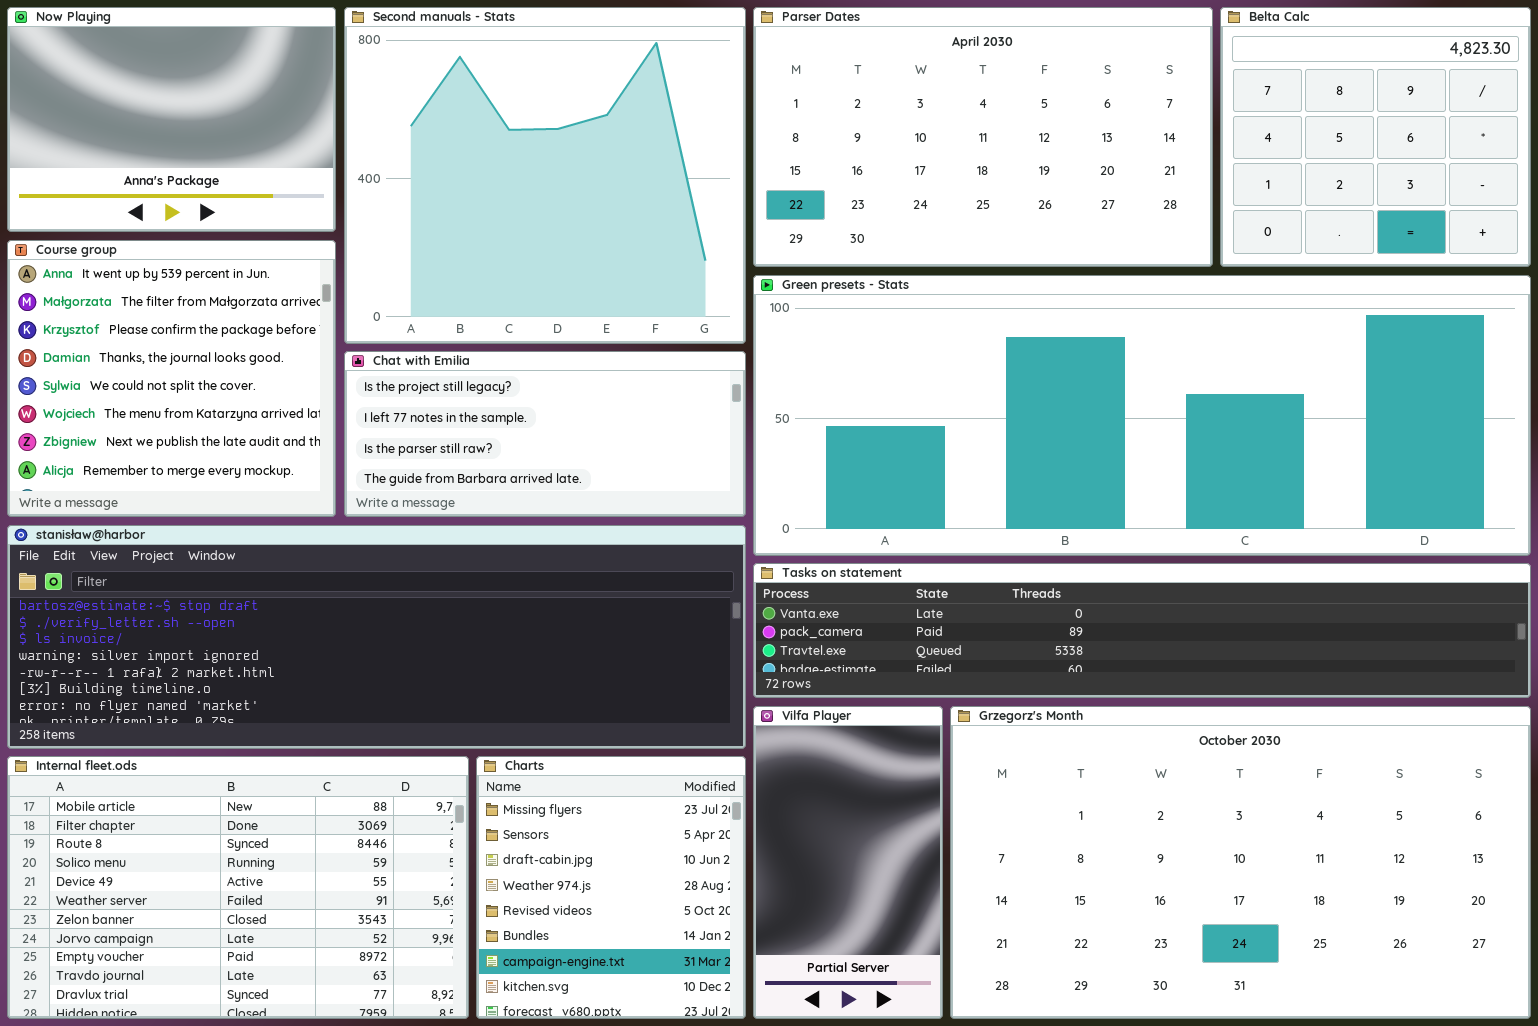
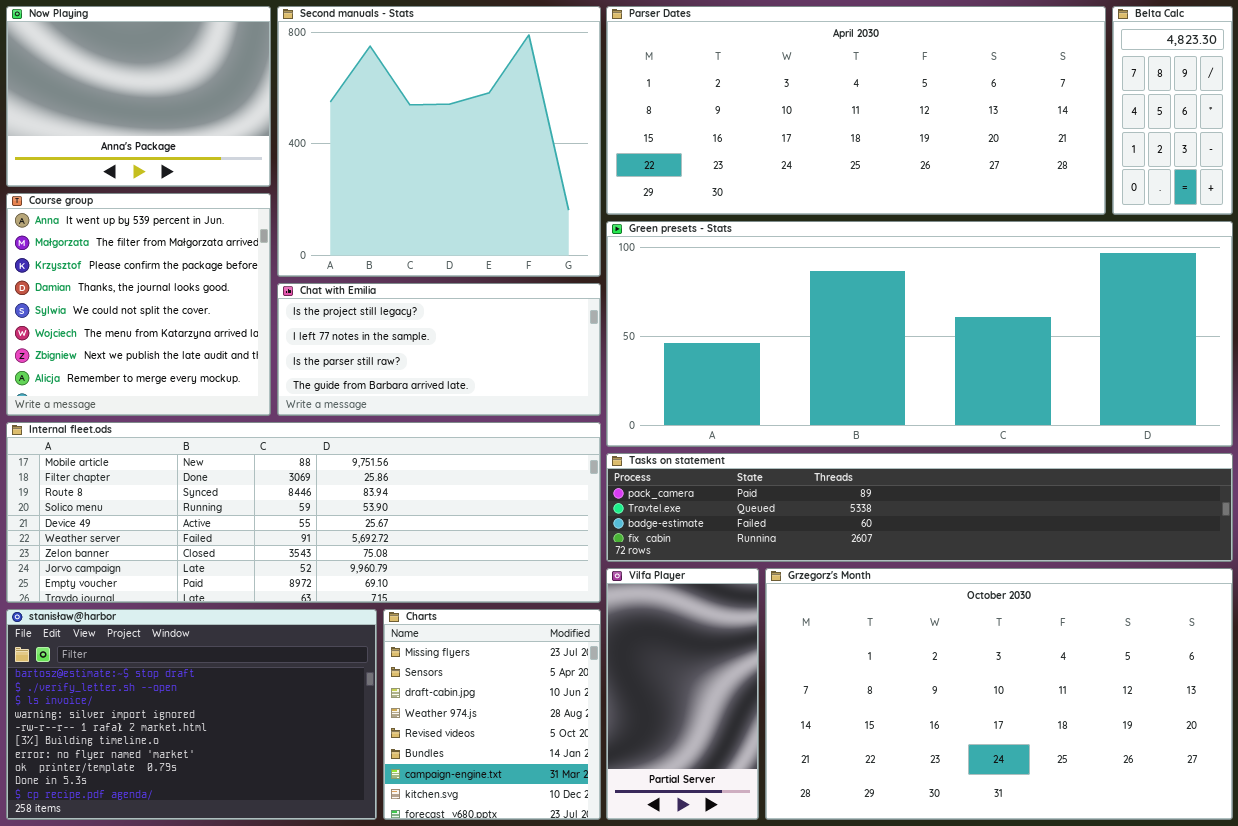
Parser Dates: [753,7,1213,267] -> [606,6,1106,215], resized
Belta Calc: [1220,7,1531,267] -> [1112,6,1233,215], resized
stanisław@harbor: [7,525,746,749] -> [6,609,377,820], moved, resized
Tasks on statement: [753,563,1531,698] -> [606,453,1233,562], scrolled down 1 row
Internal fleet.ods: [7,756,469,1019] -> [6,422,601,603], moved, resized

